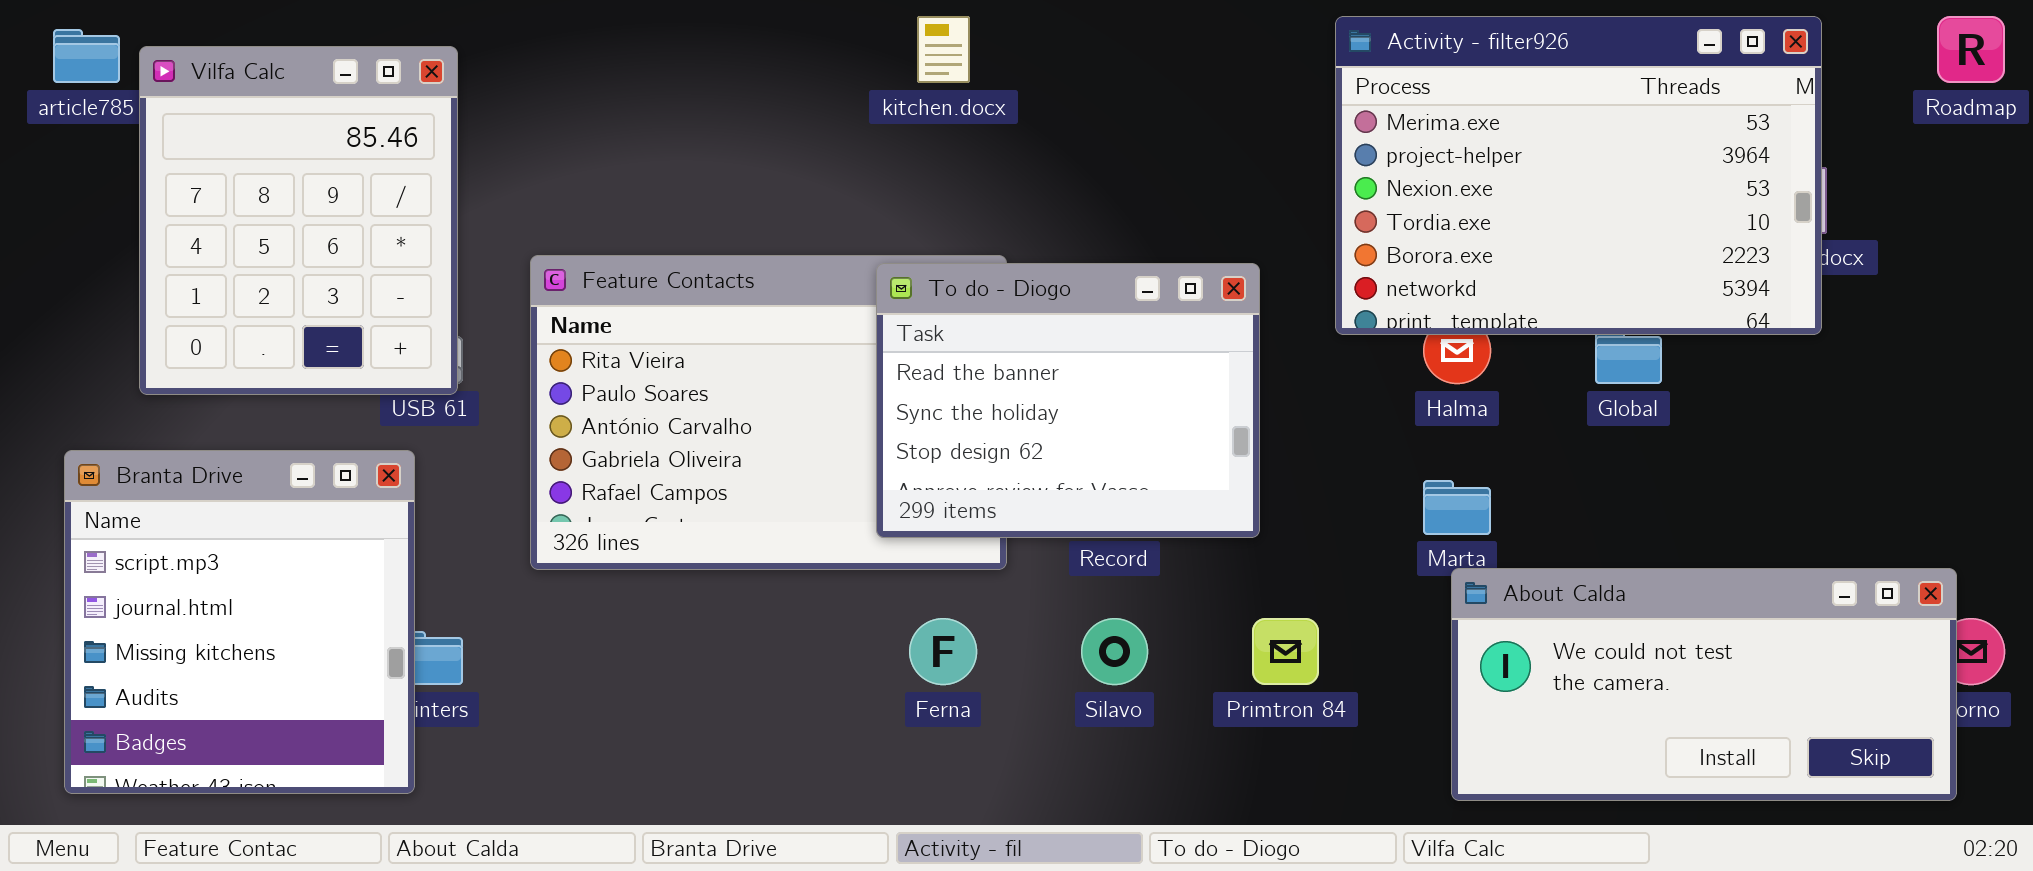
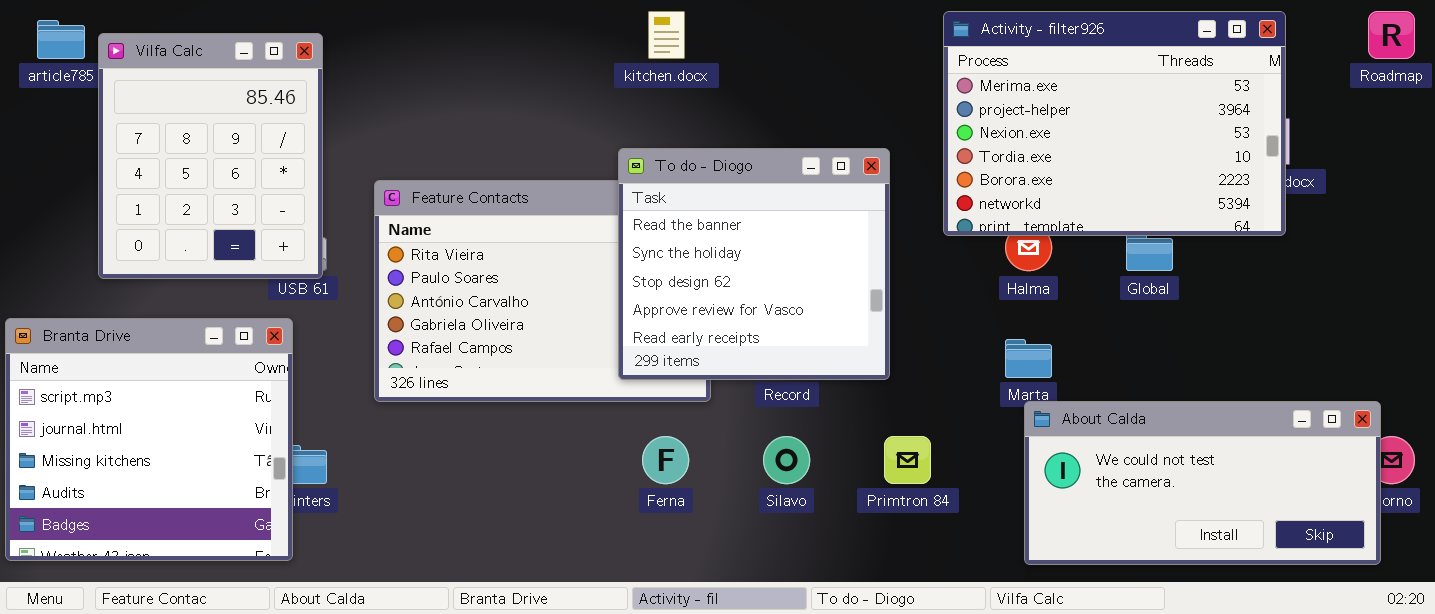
To do - Diogo: [876,263,1260,538] -> [618,148,890,380], resized
Branta Drive: [64,450,415,794] -> [5,318,293,561], resized

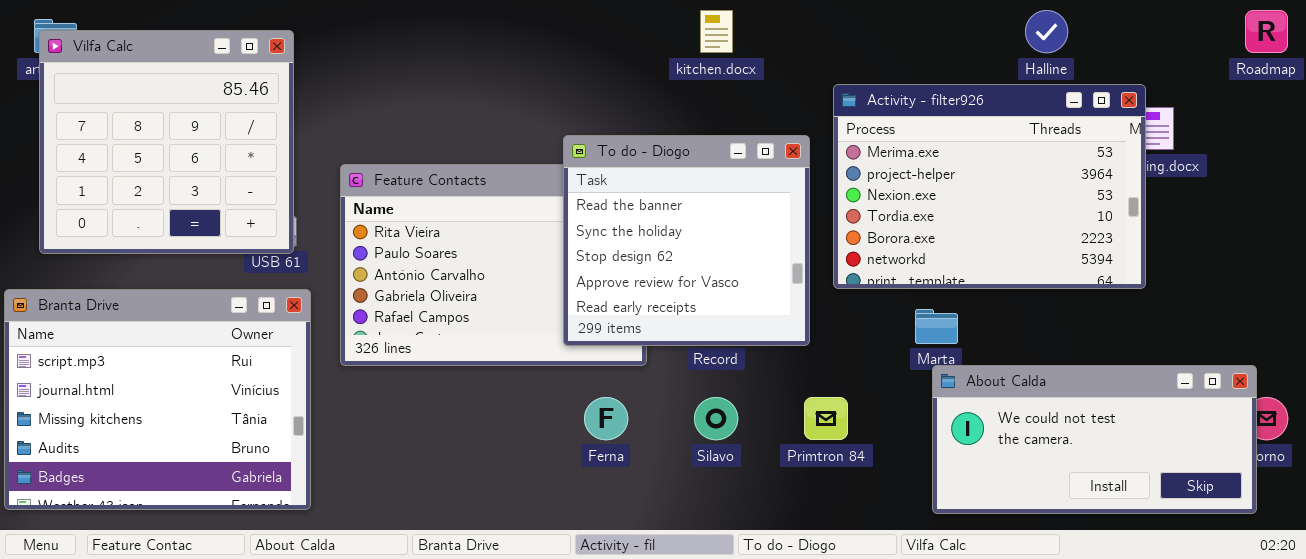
kitchen.docx: [648,11,685,59] -> [700,10,733,53], moved
Activity - filter926: [943,11,1286,236] -> [833,84,1146,289], moved
Vilfa Calc: [98,33,323,279] -> [39,30,294,254], resized
Branta Drive: [5,318,293,561] -> [4,289,311,510], resized

